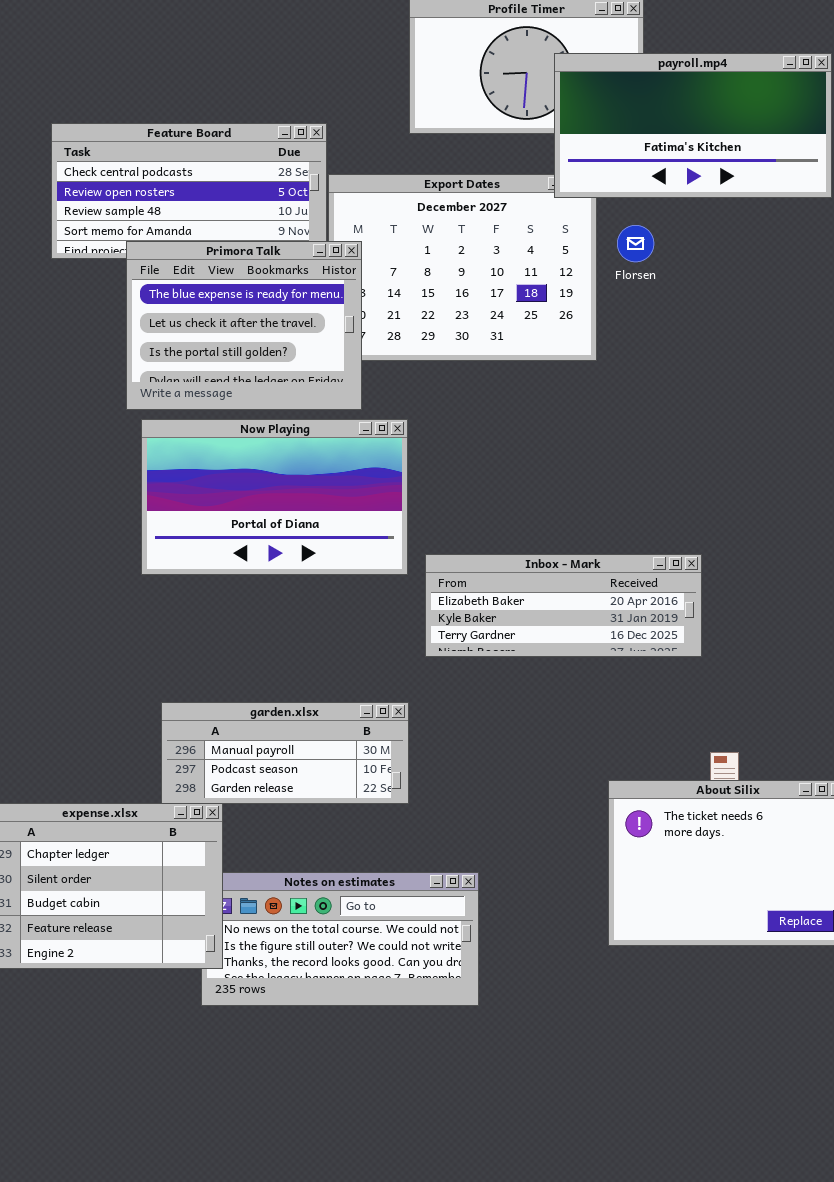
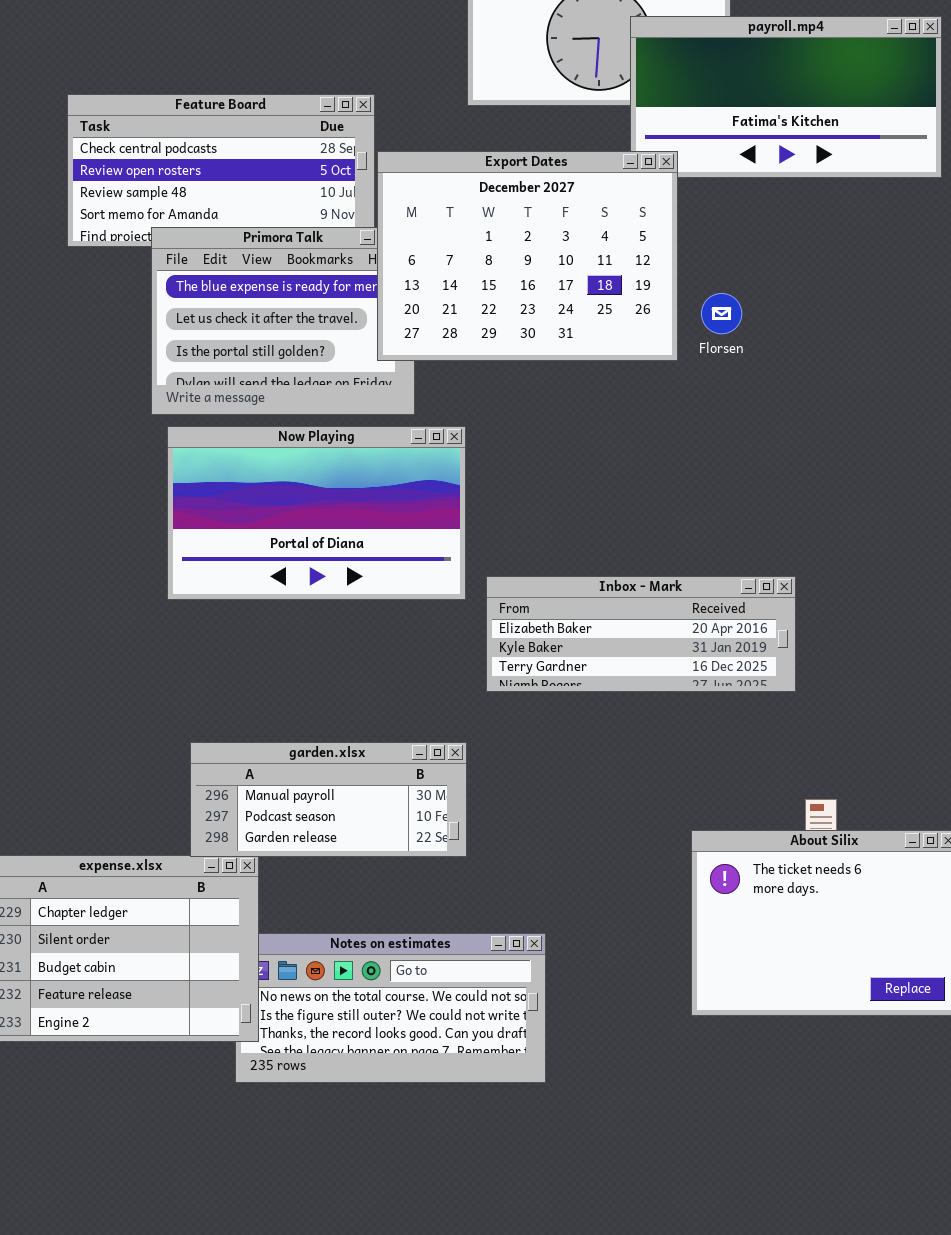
Export Dates: [328,174,597,361] -> [377,151,678,361], raised
Florsen: [617,225,654,262] -> [701,293,742,334], moved

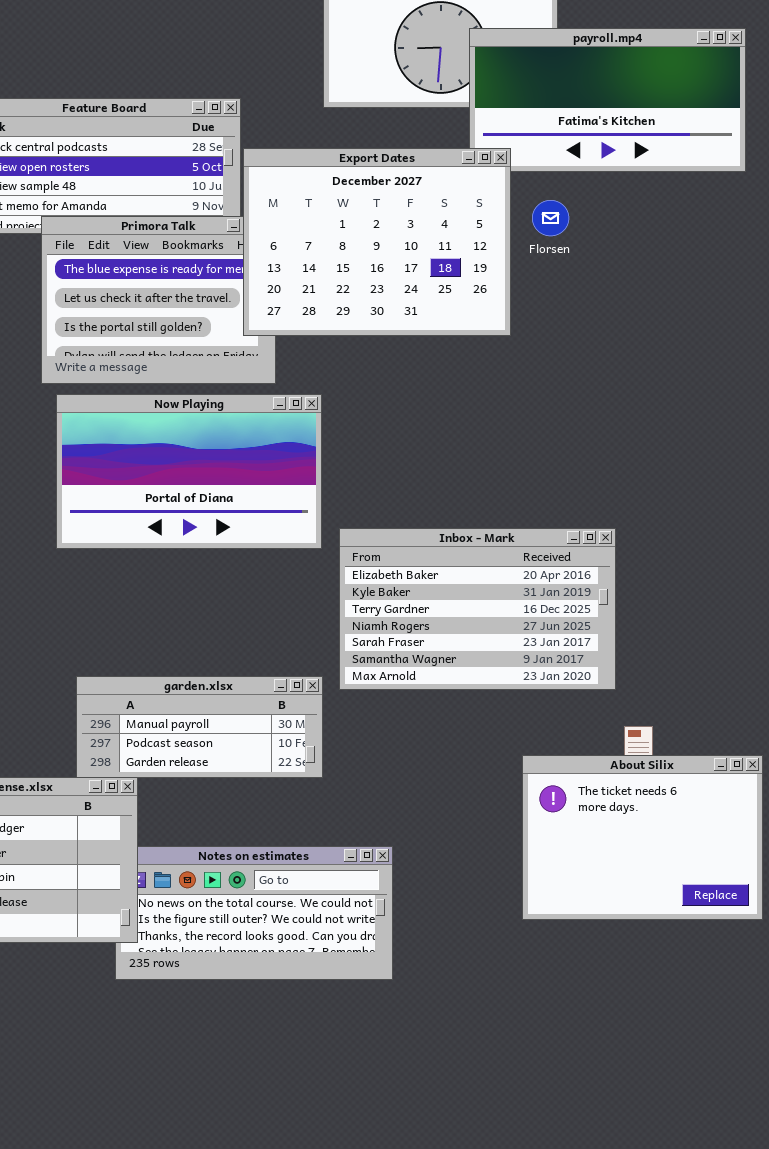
Florsen: [701,293,742,334] -> [532,200,569,236], moved
Inbox - Mark: [486,576,796,692] -> [339,528,616,690], resized

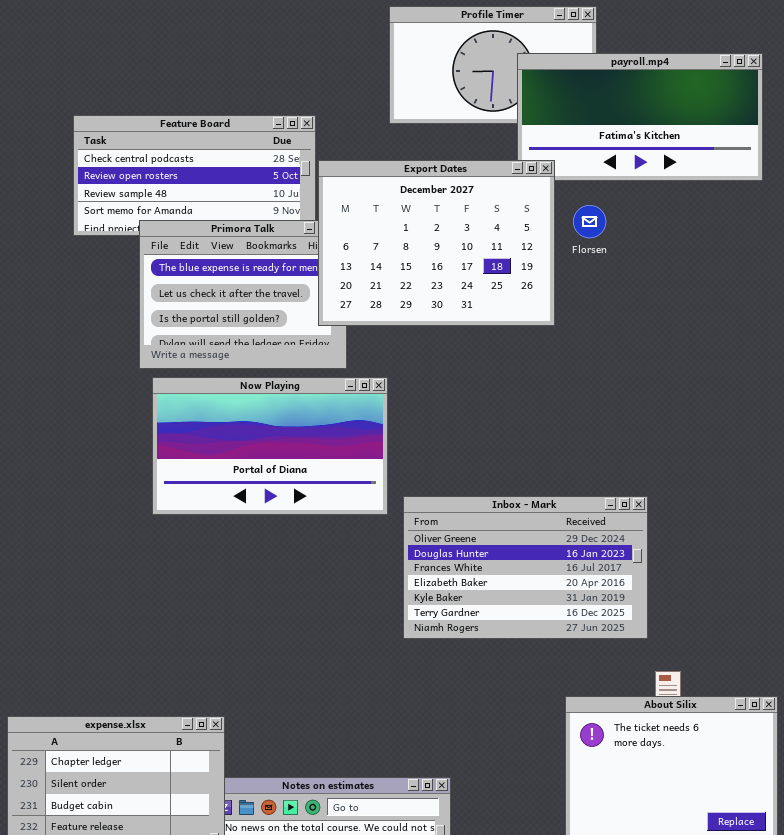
Inbox - Mark: [339,528,616,690] -> [403,496,648,639], scrolled up 3 rows
garden.xlsx: [76,676,323,778] -> none, closed

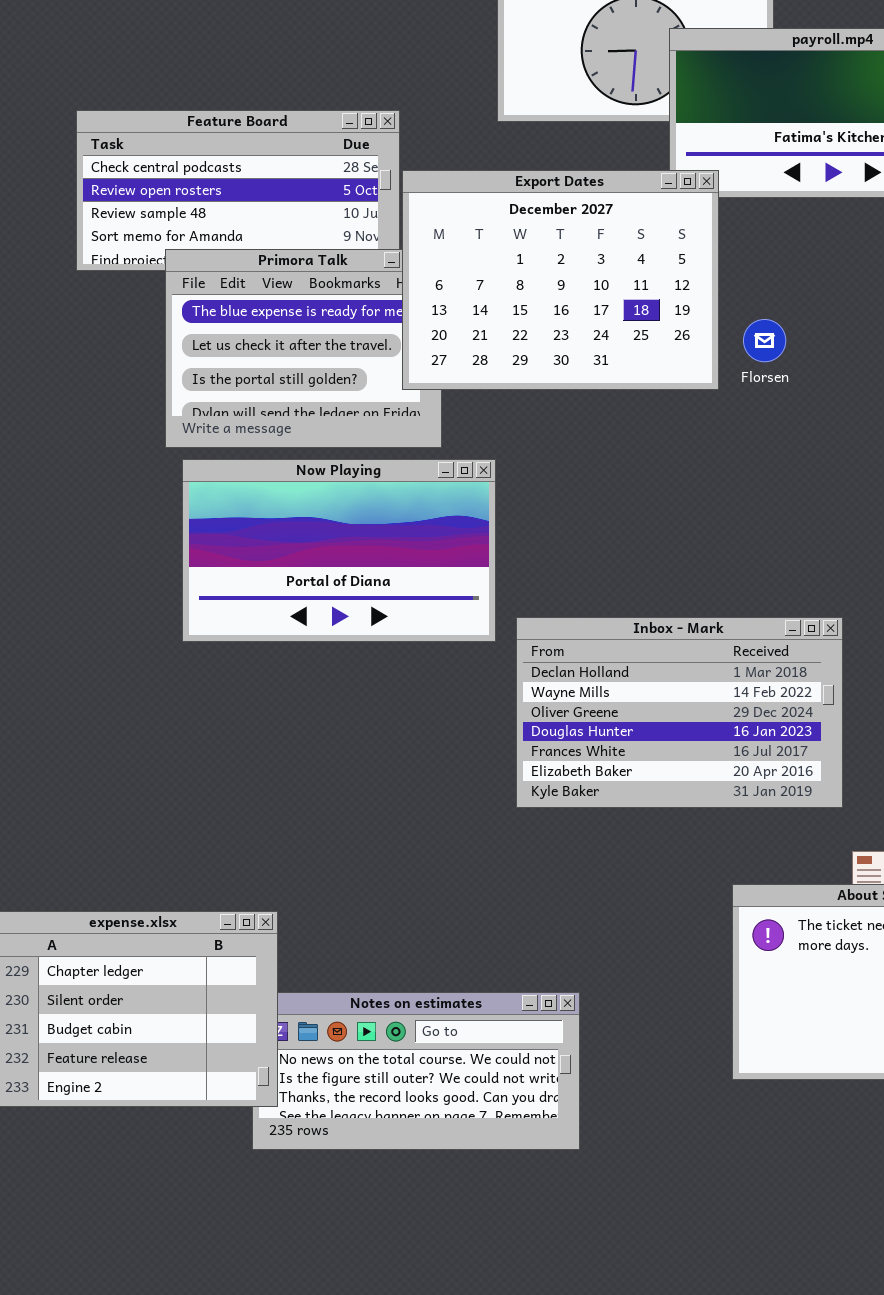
Florsen: [573,205,606,238] -> [743,319,786,362], moved
Inbox - Mark: [403,496,648,639] -> [516,617,843,808], scrolled up 2 rows

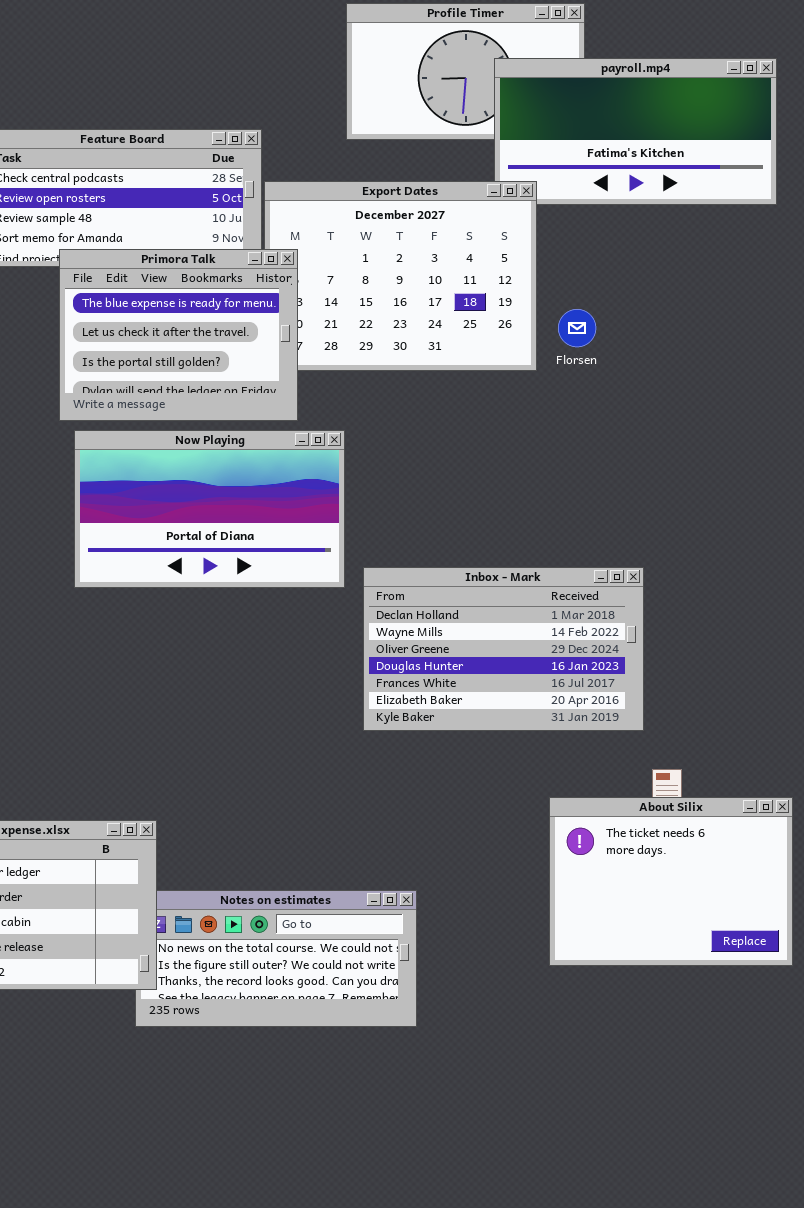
Primora Talk: [165,249,442,448] -> [59,249,298,421], raised

